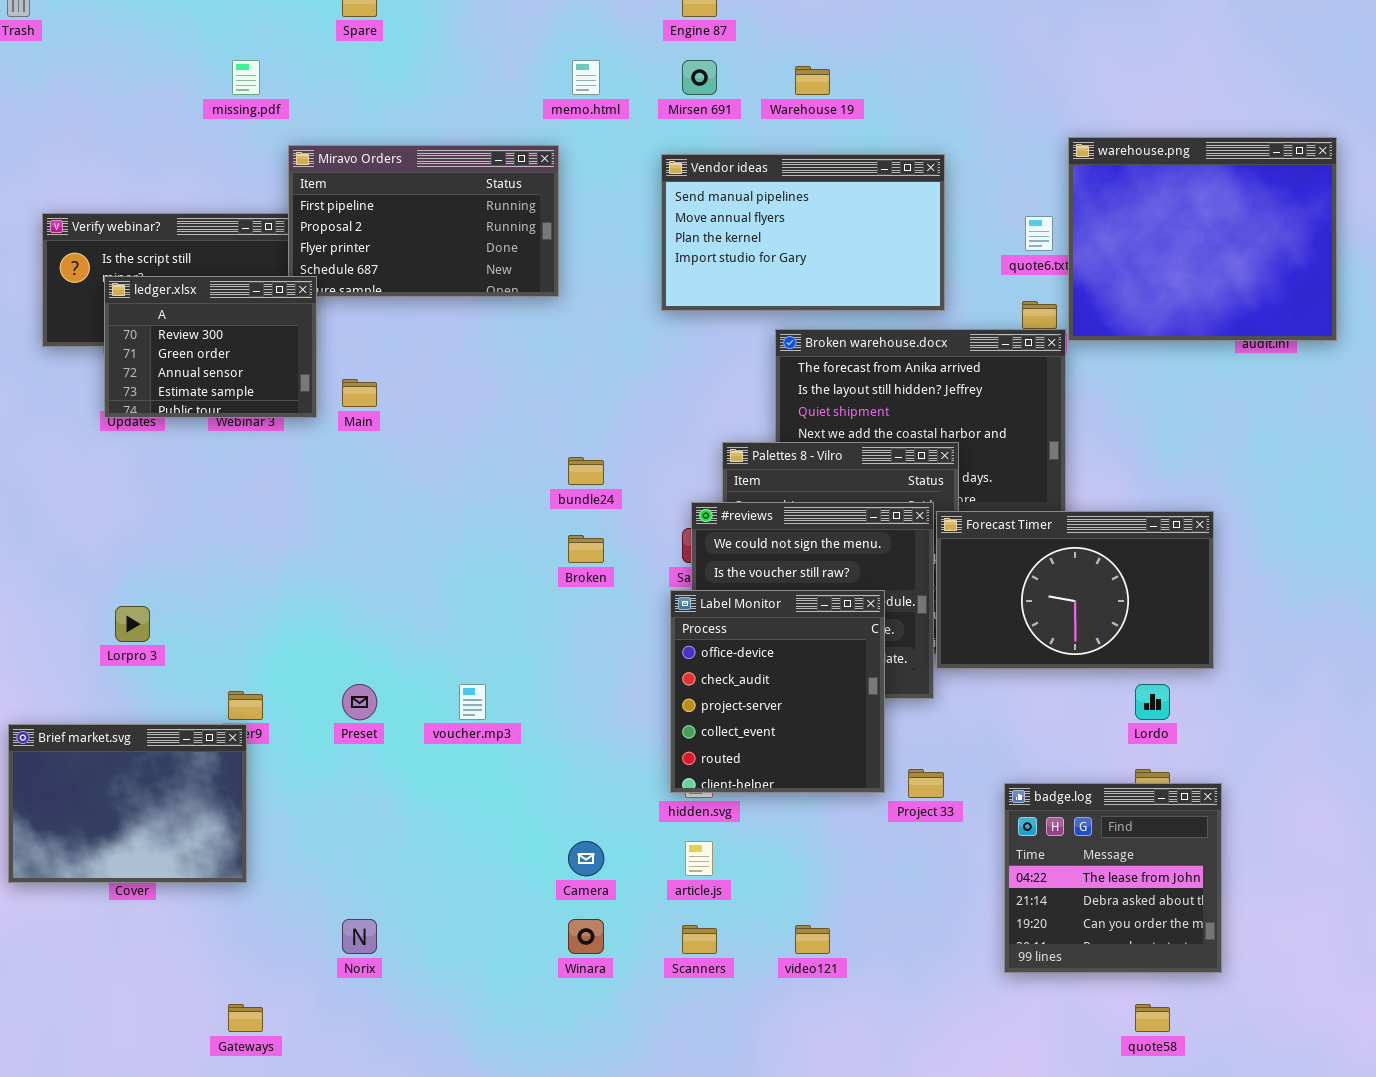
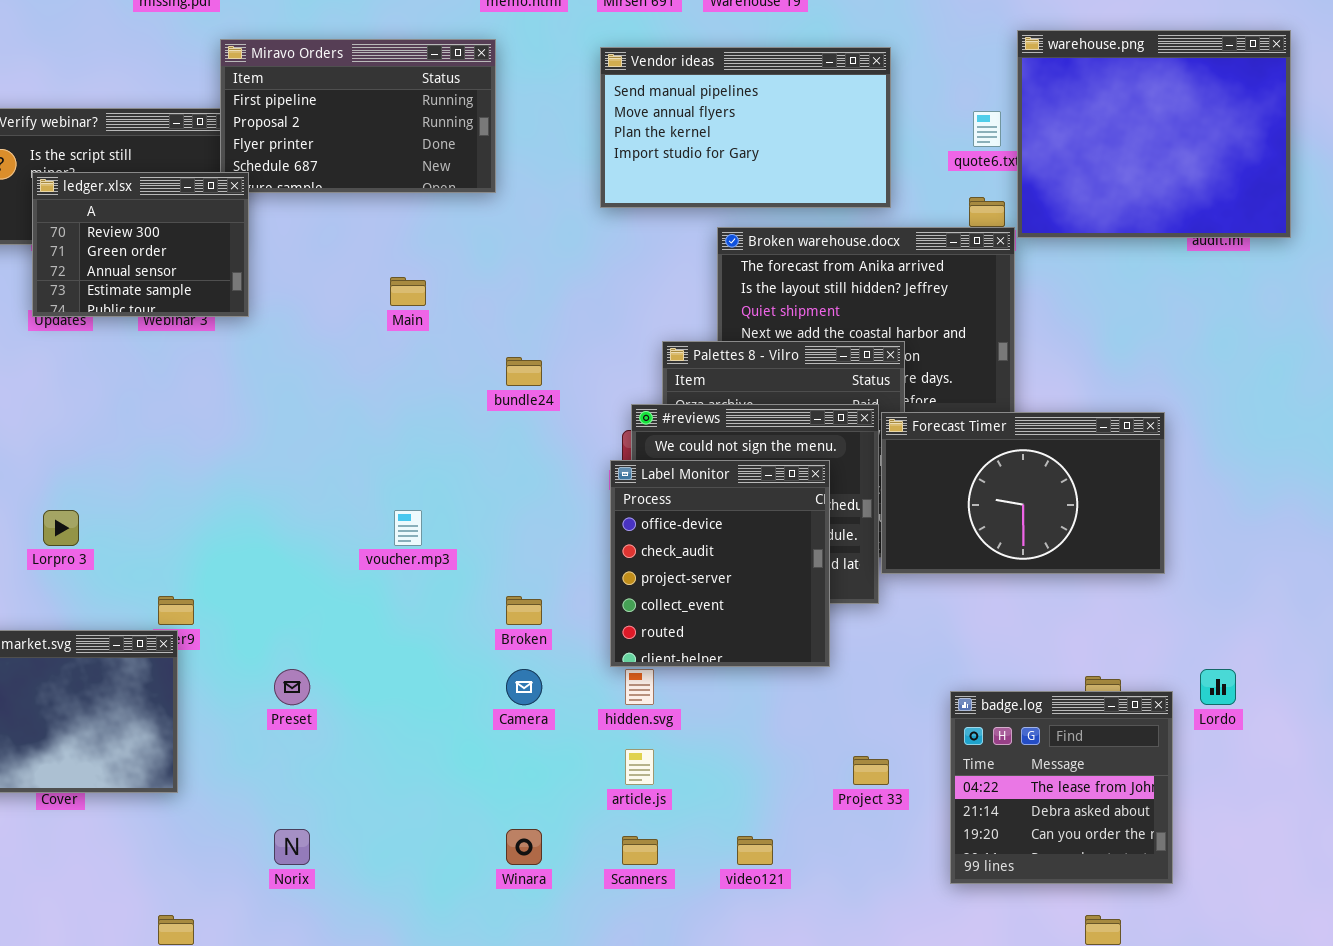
Main: [342,379,377,407] -> [390,277,426,306], moved
Broken: [568,535,604,563] -> [506,596,542,625], moved
Label Monitor: [670,590,885,793] -> [610,460,830,667], moved
Preset: [342,684,377,720] -> [274,669,310,705], moved
voucher.mp3: [459,684,486,720] -> [394,510,422,546], moved
Lordo: [1135,684,1170,720] -> [1200,669,1236,705], moved
Project 33: [908,769,944,798] -> [853,756,889,785], moved
Camera: [568,841,604,876] -> [506,669,542,705], moved

